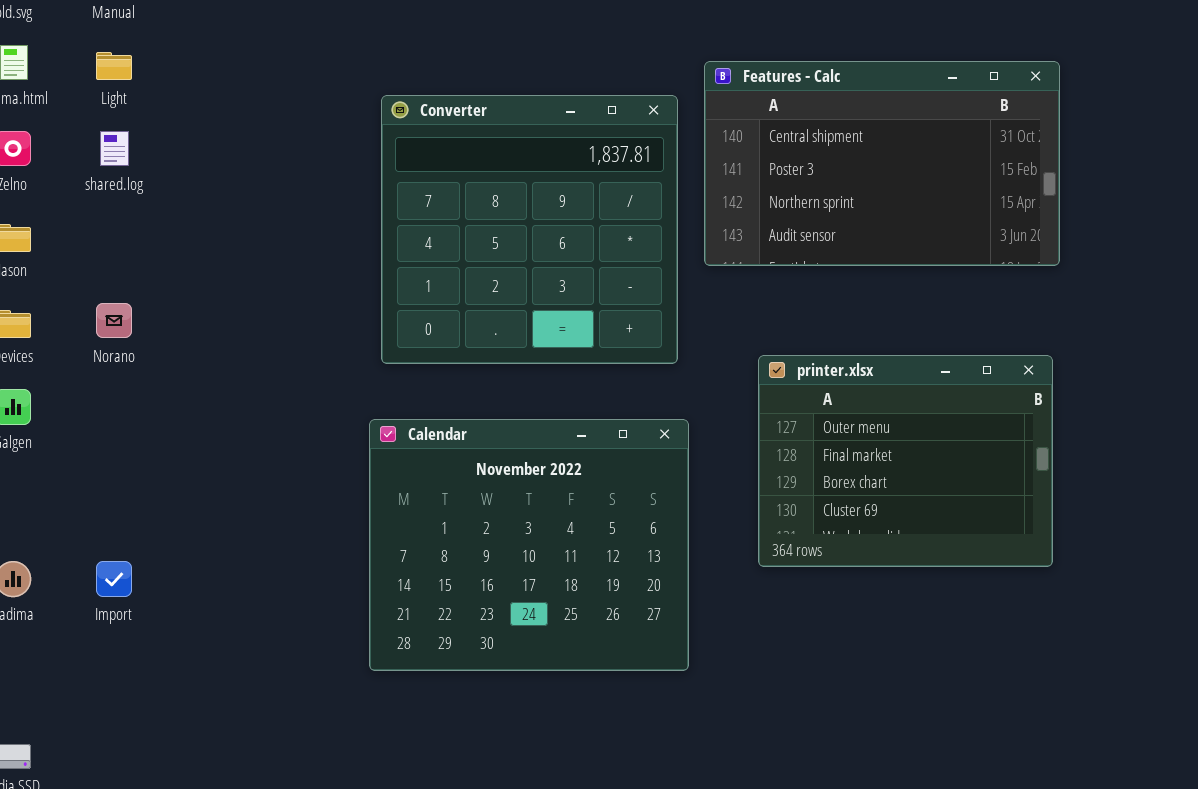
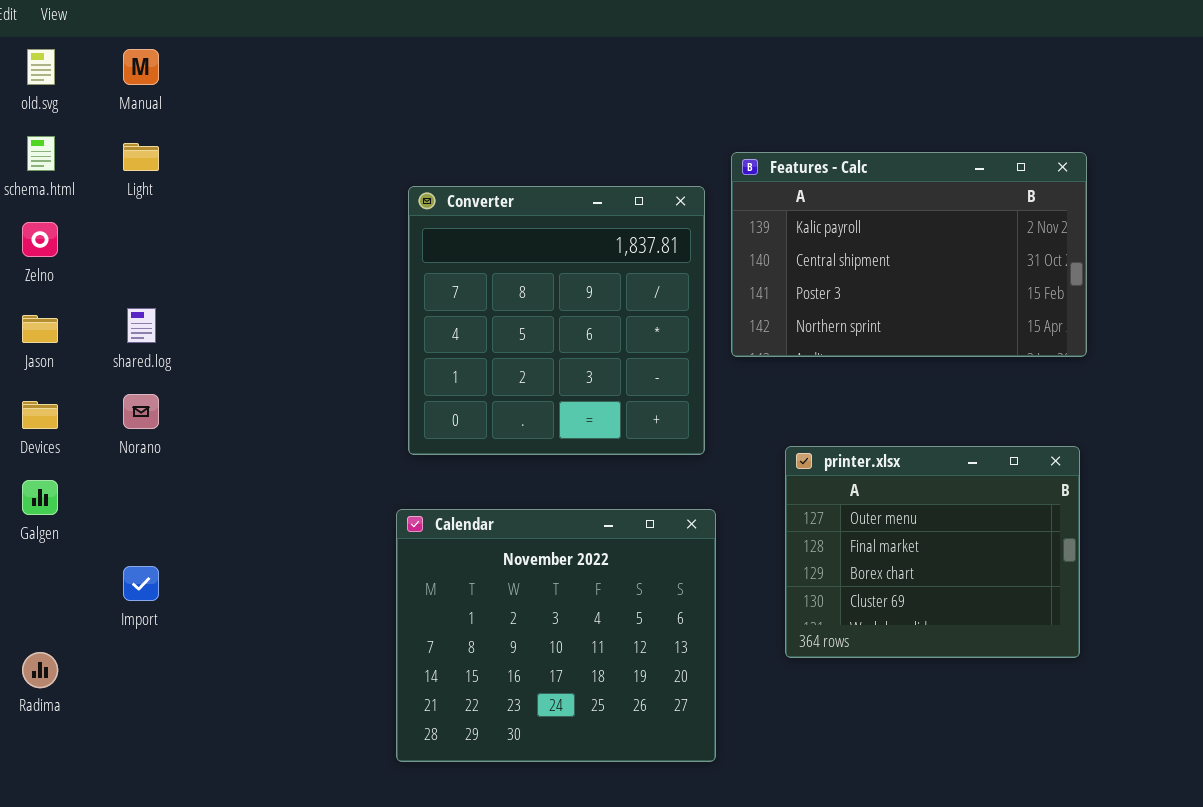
Features - Calc: [704,61,1060,266] -> [731,152,1087,357], scrolled up 1 row
shared.log: [100,131,129,166] -> [127,308,156,343], moved
Import: [96,561,132,597] -> [123,566,159,601], moved

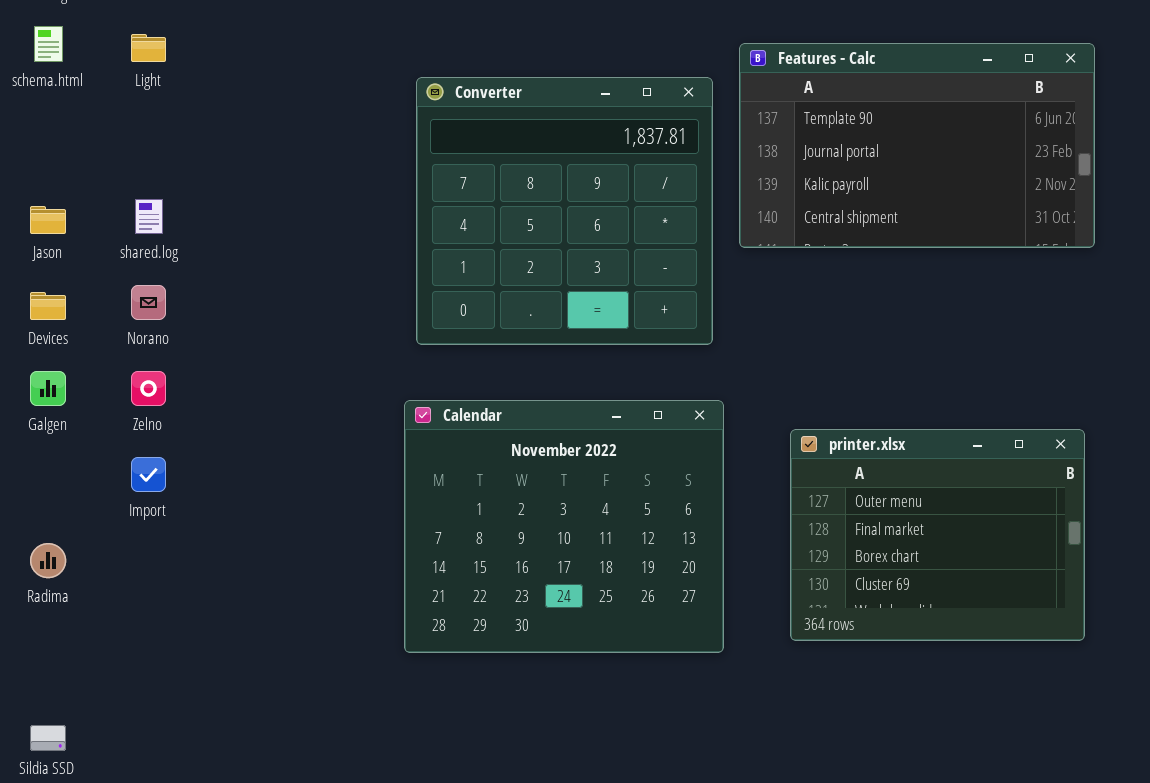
Features - Calc: [731,152,1087,357] -> [739,43,1095,248], scrolled up 2 rows
Zelno: [22,222,58,257] -> [131,371,166,406], moved
printer.xlsx: [785,446,1080,658] -> [790,429,1085,641], moved

